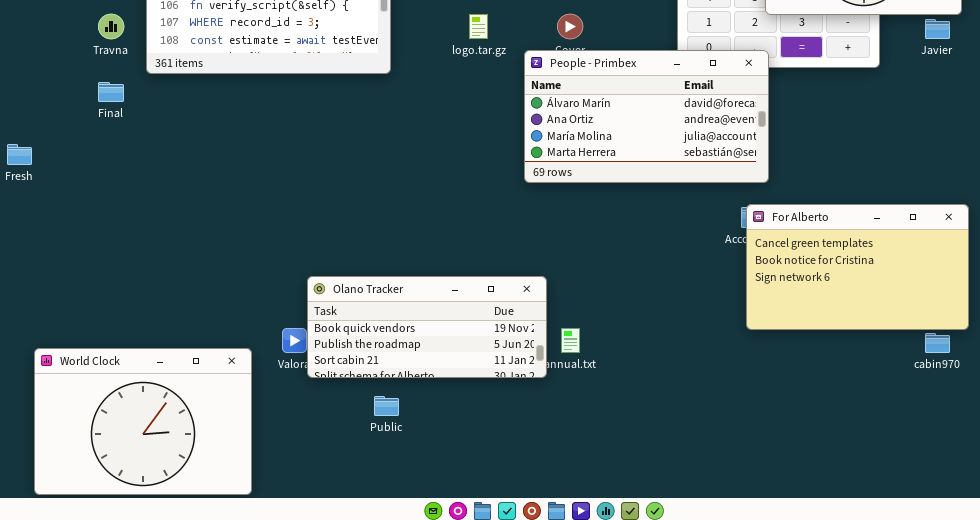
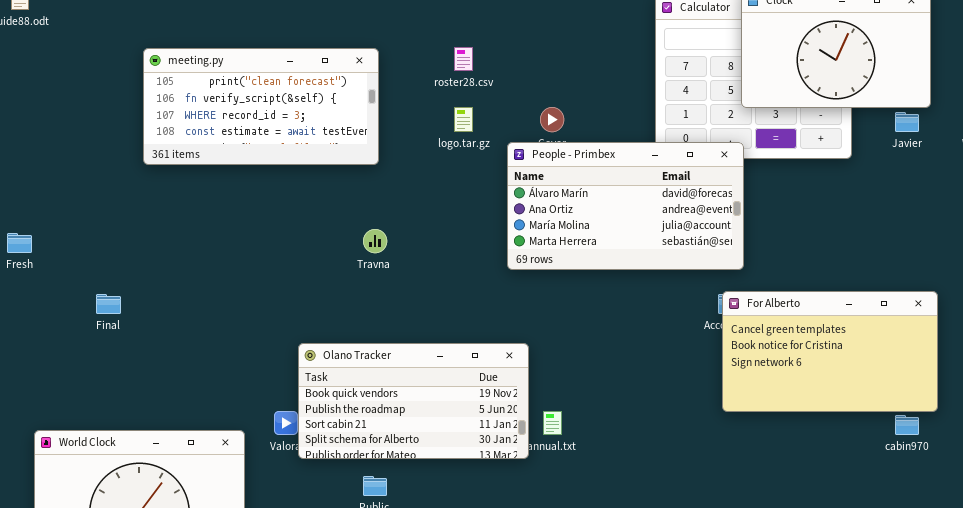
Travna: [98,14,124,39] -> [363,229,387,253], moved
Final: [98,82,124,102] -> [96,294,121,314], moved
Olano Tracker: [307,276,547,378] -> [298,343,529,459], resized

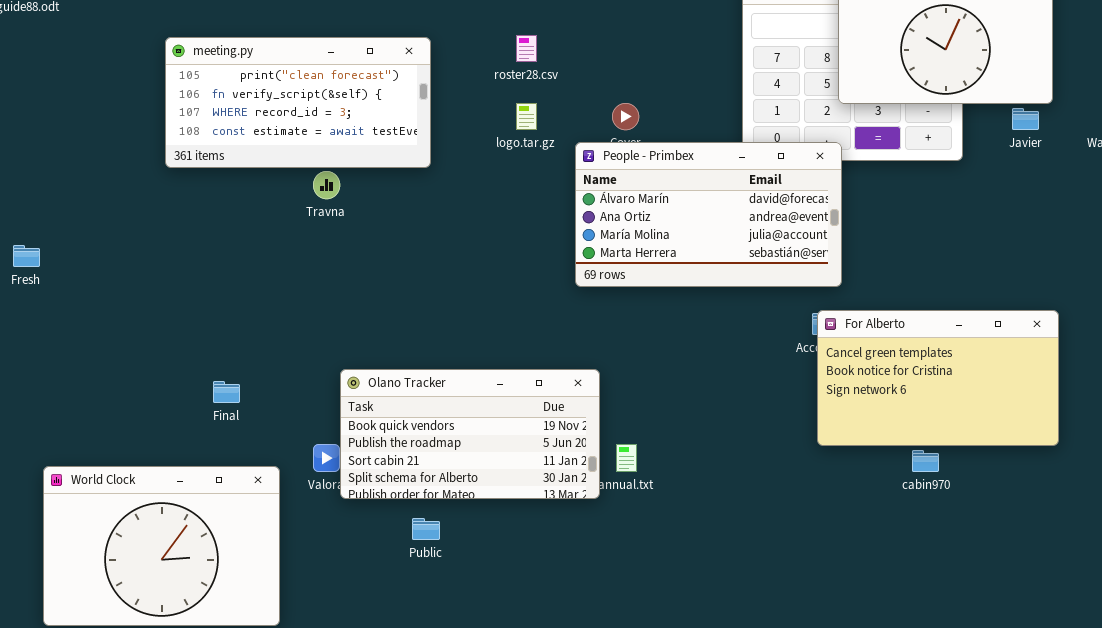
Travna: [363,229,387,253] -> [313,171,340,199], moved
Final: [96,294,121,314] -> [213,381,240,403], moved
cabin970: [895,415,919,435] -> [912,450,939,472], moved

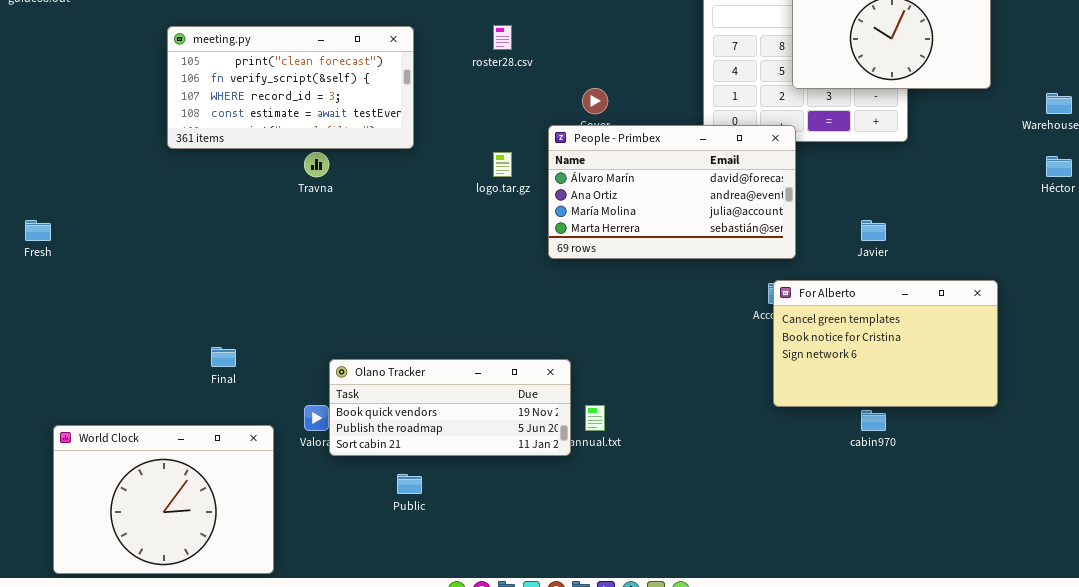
logo.tar.gz: [516,103,537,130] -> [493,152,512,177], moved
Javier: [1012,108,1039,130] -> [861,220,886,241], moved
Olano Tracker: [340,369,600,499] -> [329,359,571,456], resized

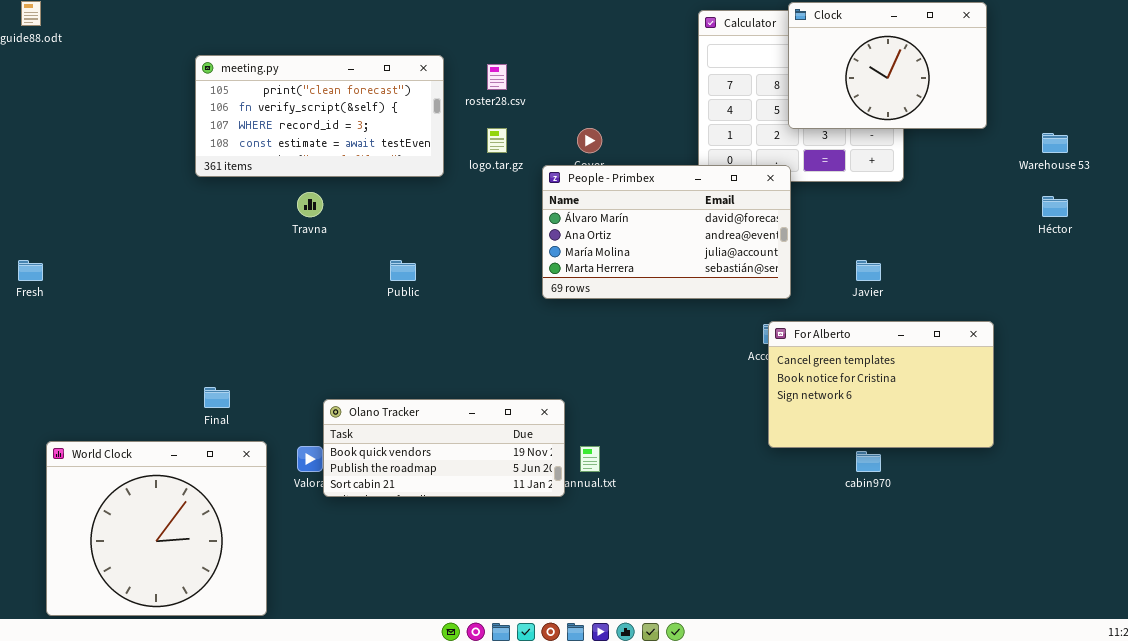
meeting.py: [167,26,414,149] -> [195,55,444,177], moved
logo.tar.gz: [493,152,512,177] -> [487,128,507,153], moved
World Clock: [53,425,274,574] -> [46,441,267,616], resized
Public: [397,474,422,494] -> [390,260,416,281], moved

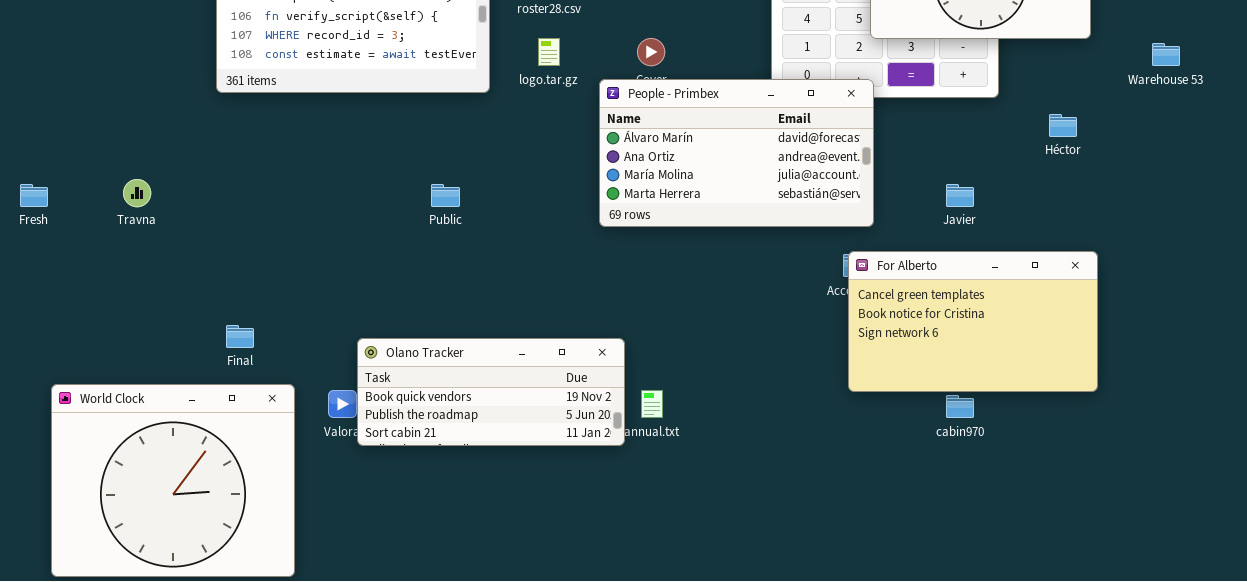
Travna: [297,192,323,217] -> [123,179,151,207], moved
Héctor: [1042,196,1068,217] -> [1049,114,1077,137], moved

